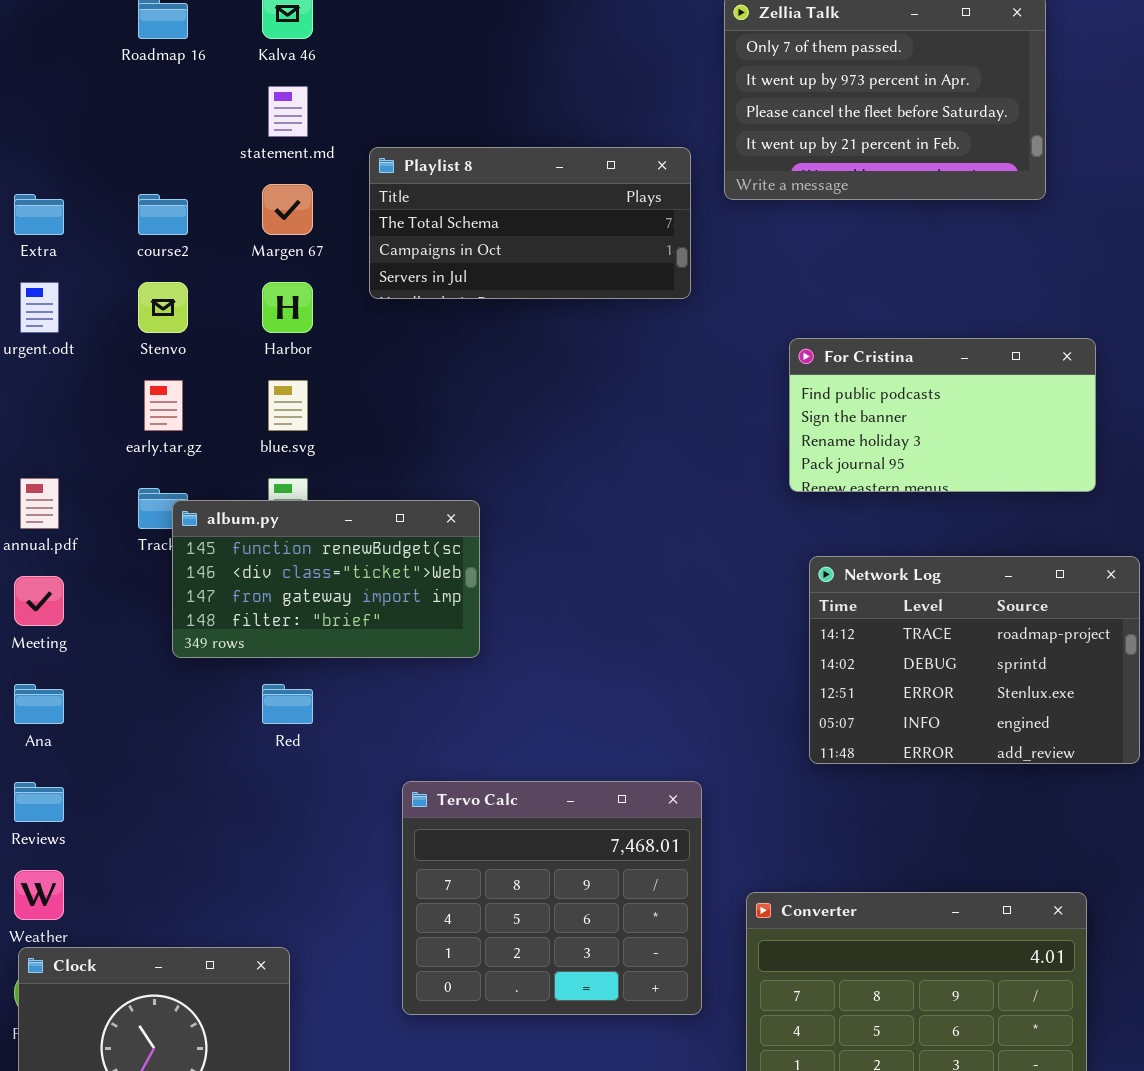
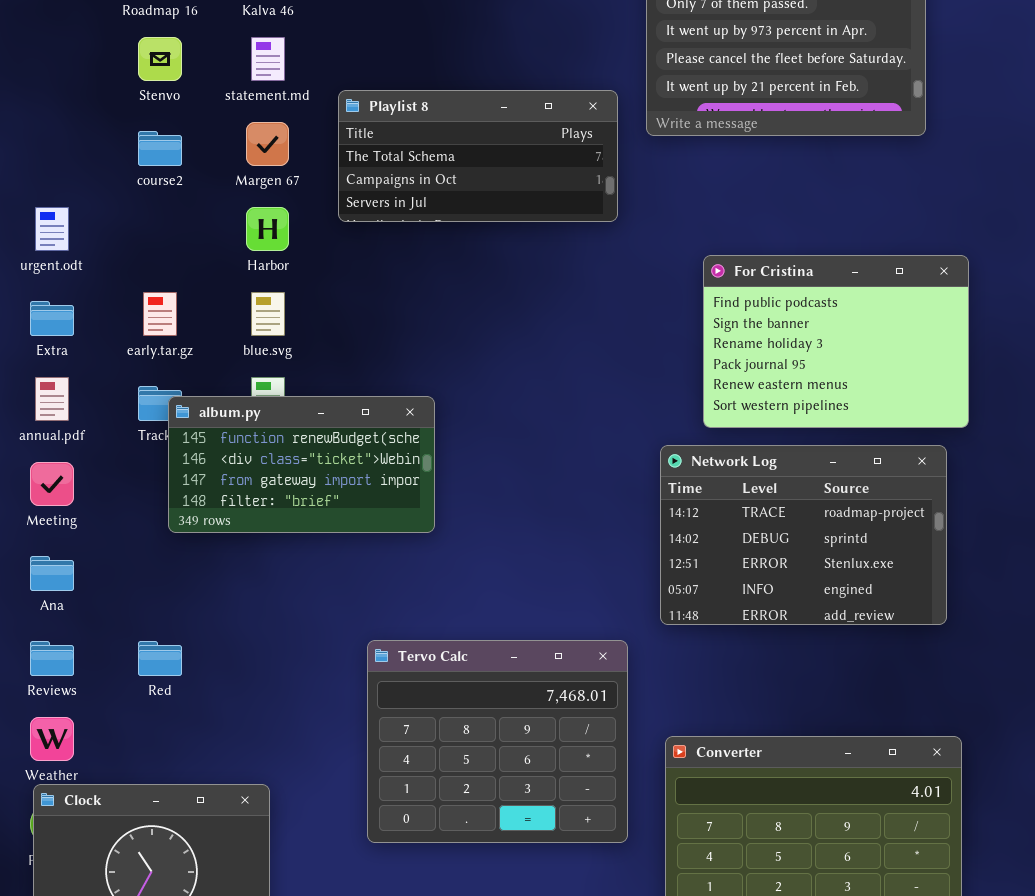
Extra: [14,194,64,235] -> [30,301,74,336], moved
Stenvo: [138,282,188,333] -> [138,37,182,81], moved
For Cristina: [789,338,1096,492] -> [703,255,969,428], resized
Network Log: [809,556,1140,764] -> [660,445,947,625], moved
Red: [262,684,313,724] -> [138,641,182,676], moved

